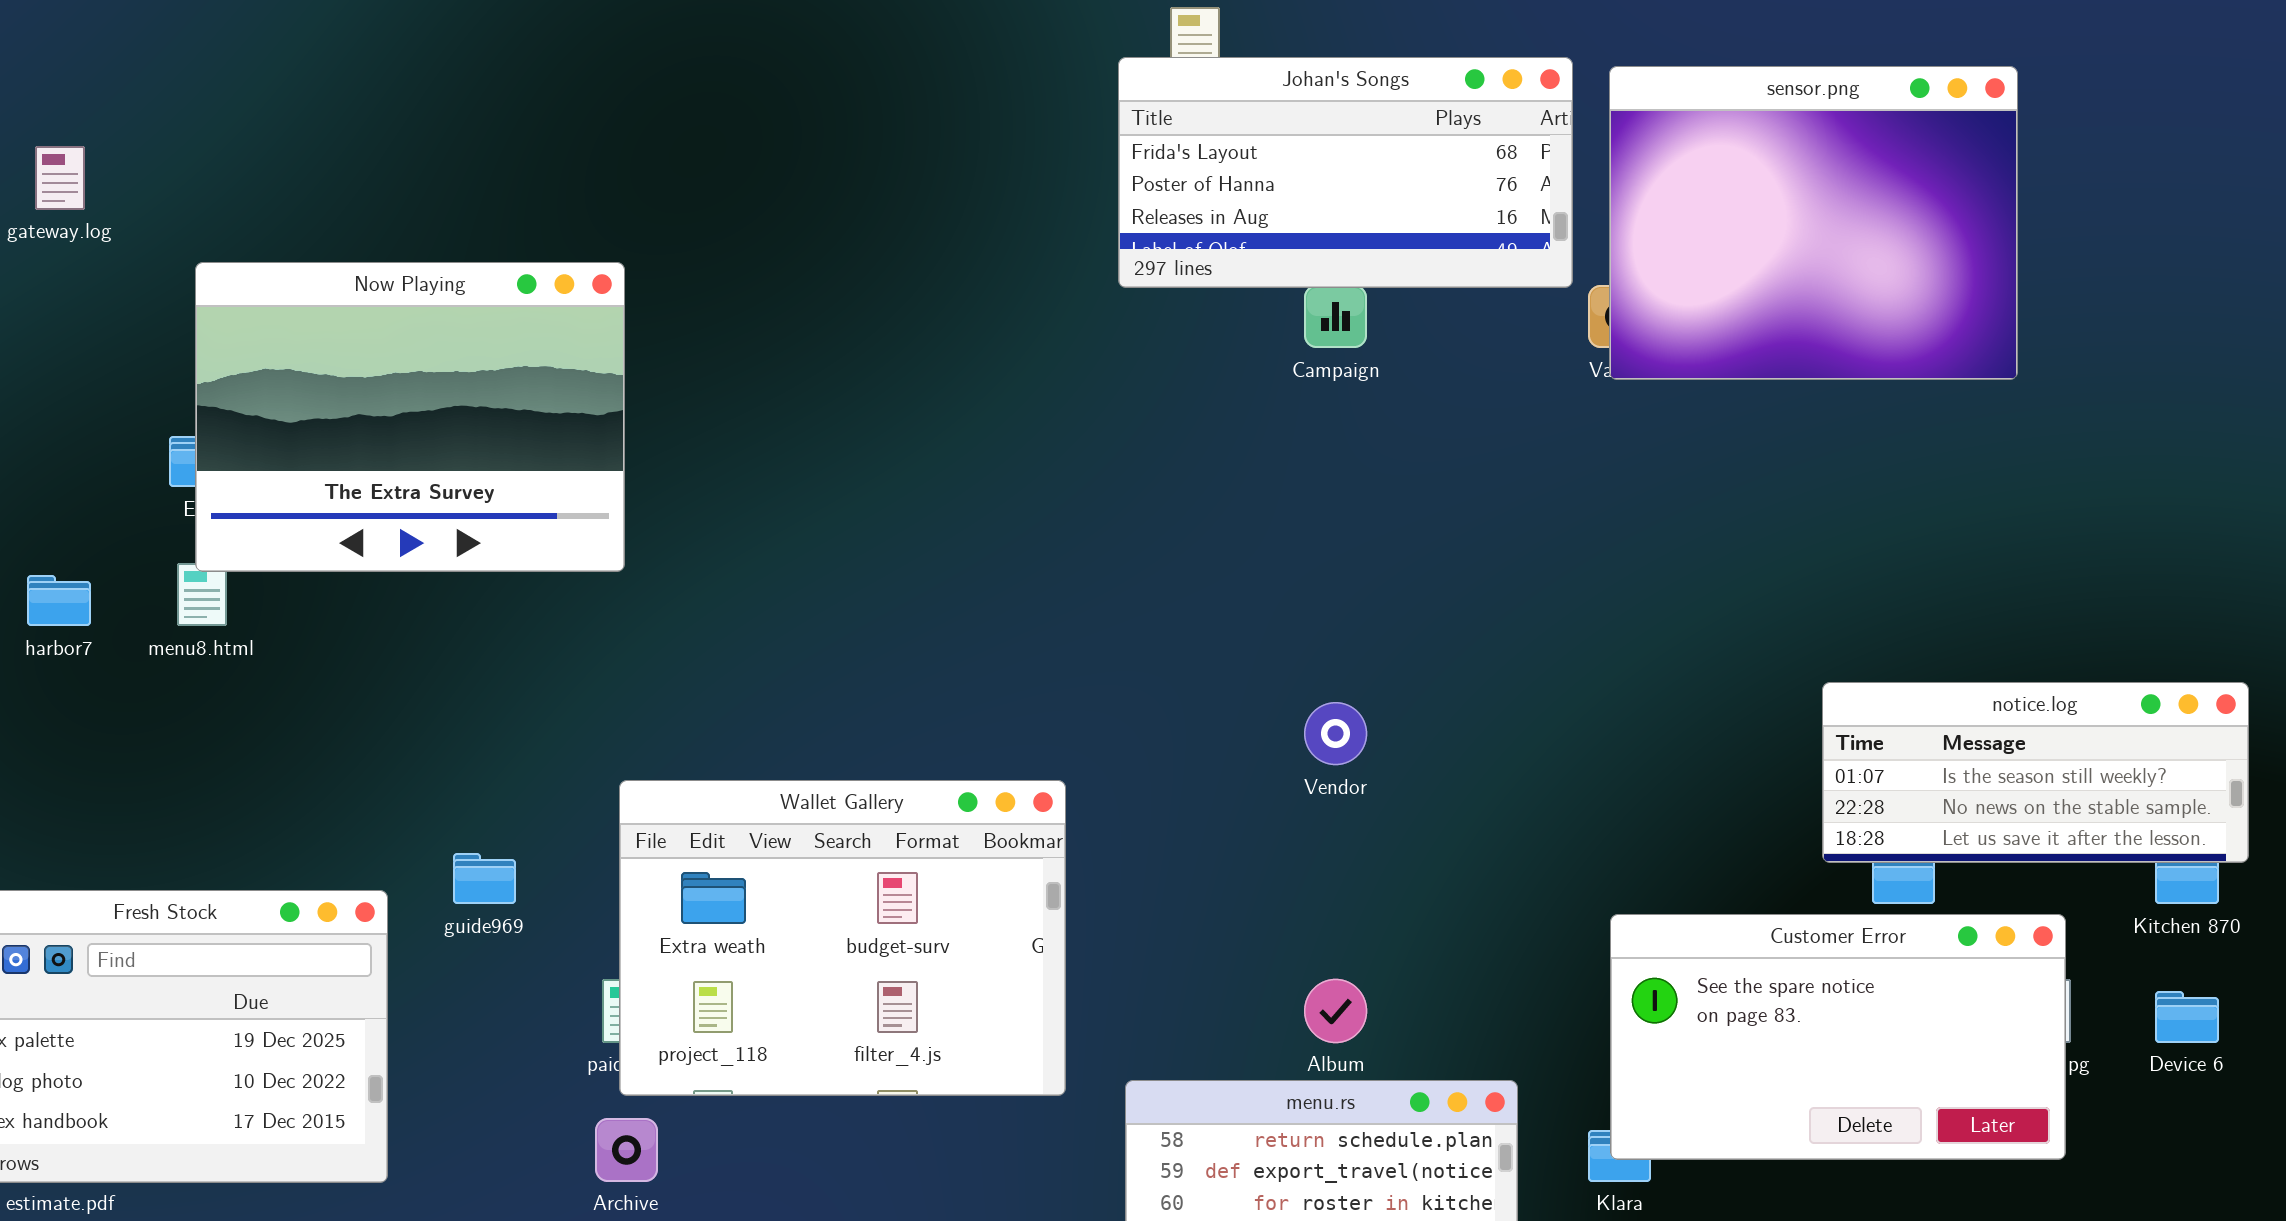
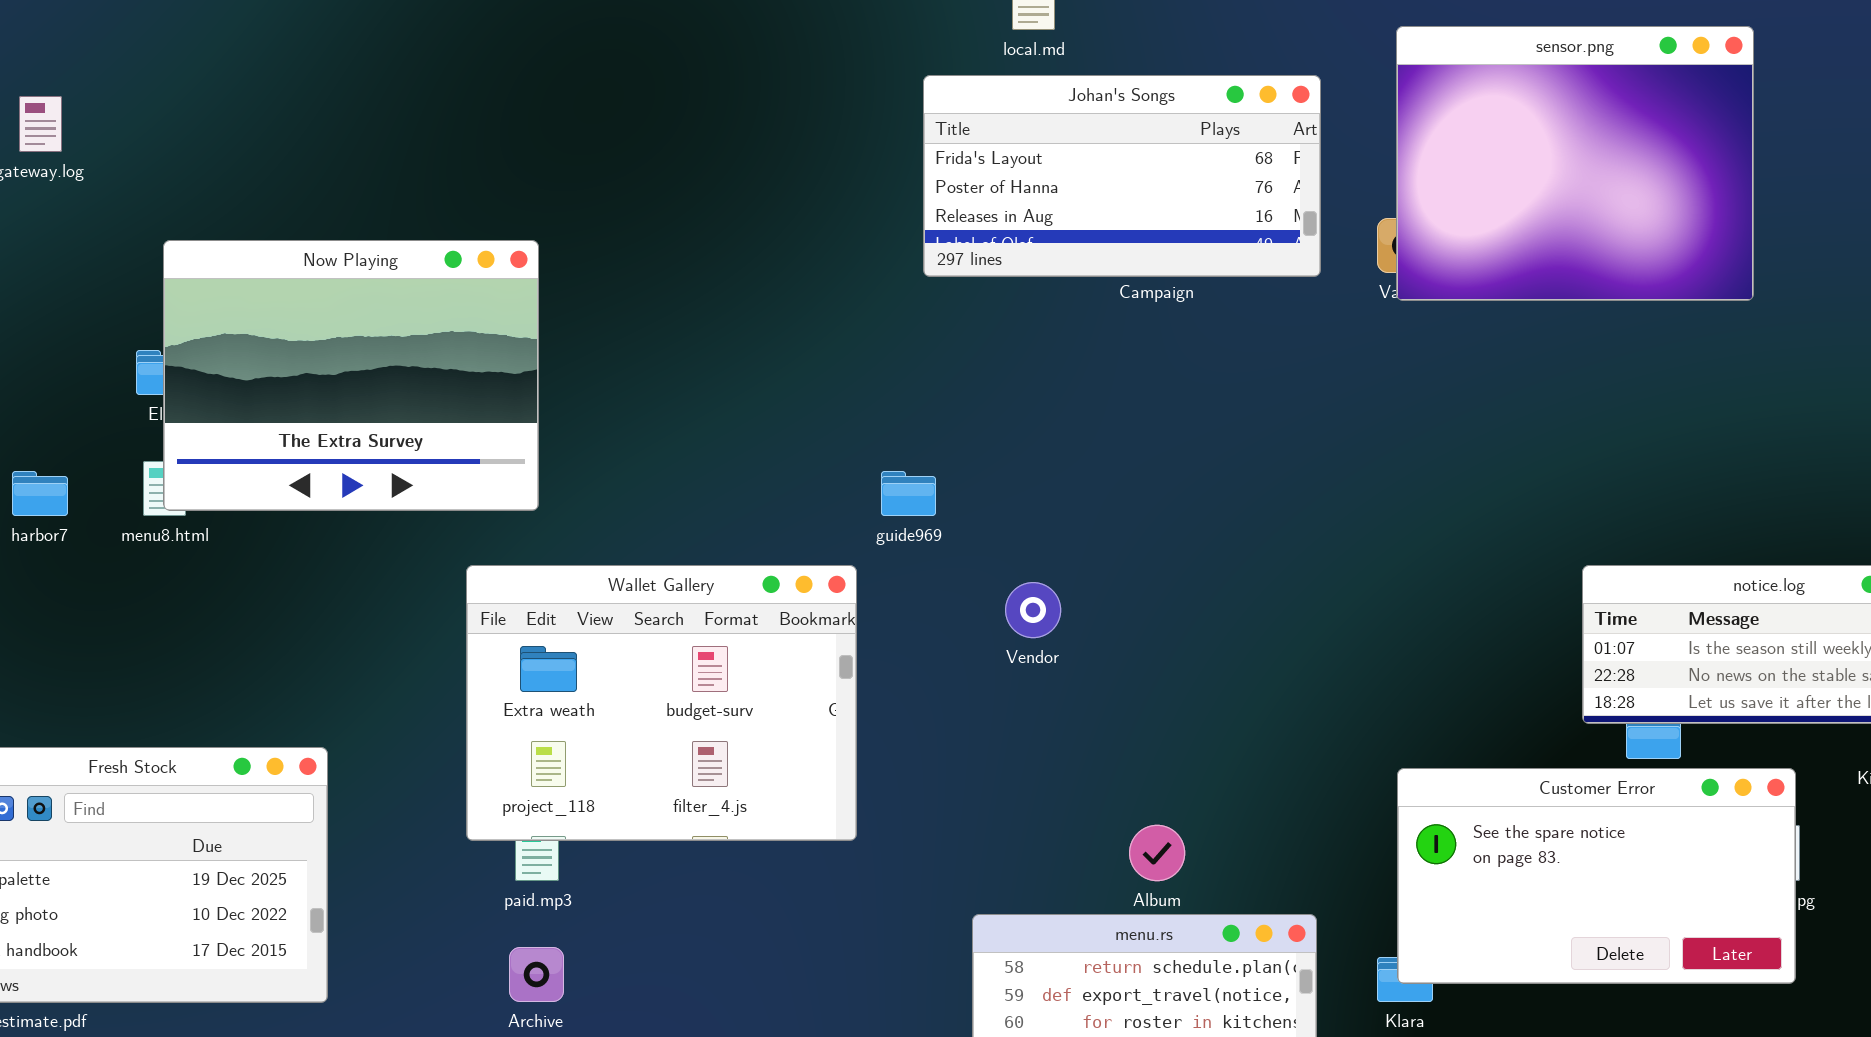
Johan's Songs: [1118,57,1573,288] -> [923,75,1321,277], moved
Now Playing: [195,262,625,572] -> [163,240,539,511], moved
Vendor: [1304,702,1367,765] -> [1005,582,1061,638], moved
Wallet Gallery: [619,780,1066,1096] -> [466,565,857,841], moved
guide969: [453,853,516,904] -> [881,471,936,516], moved

